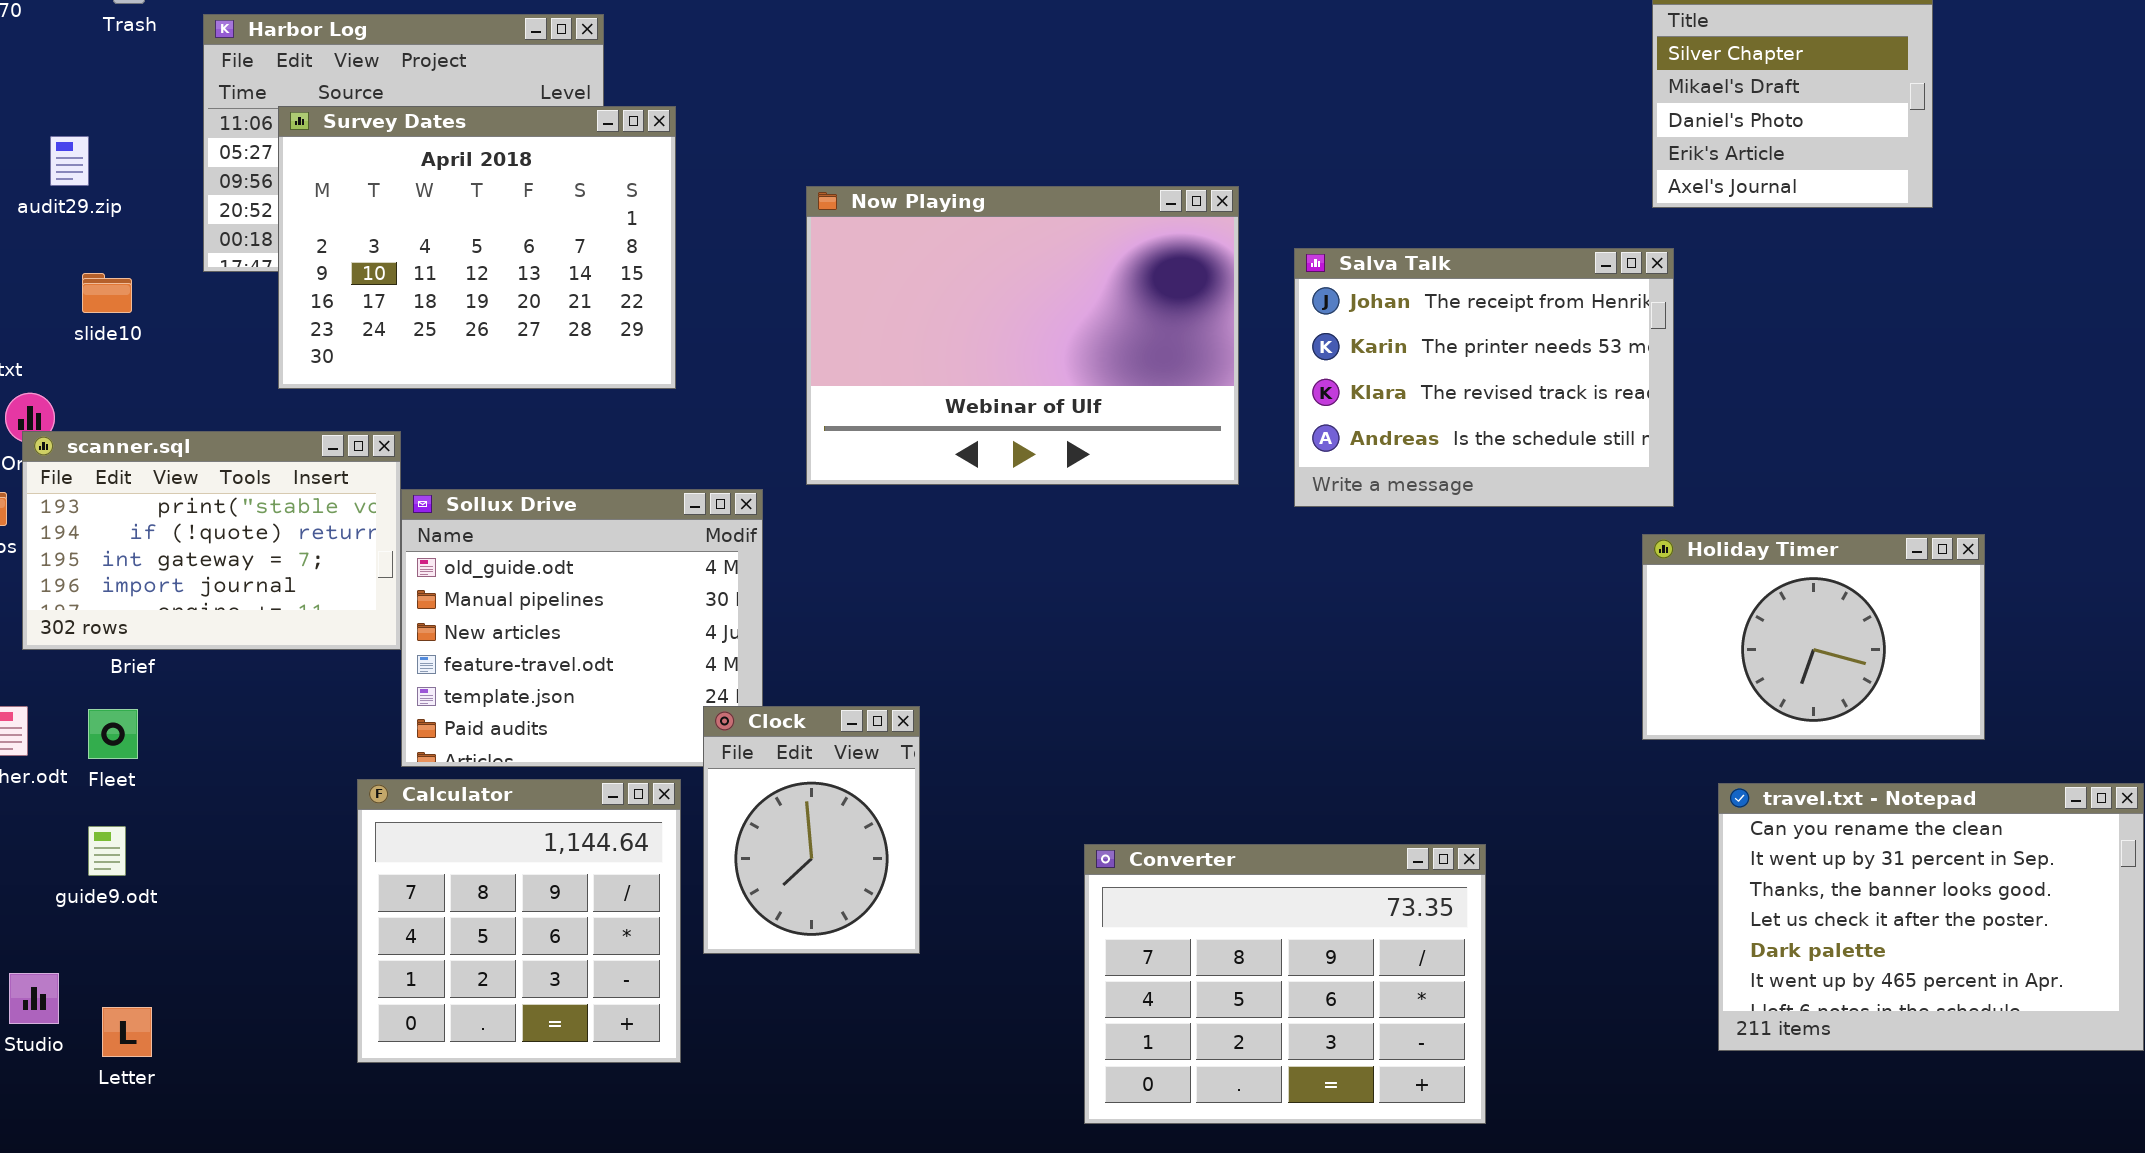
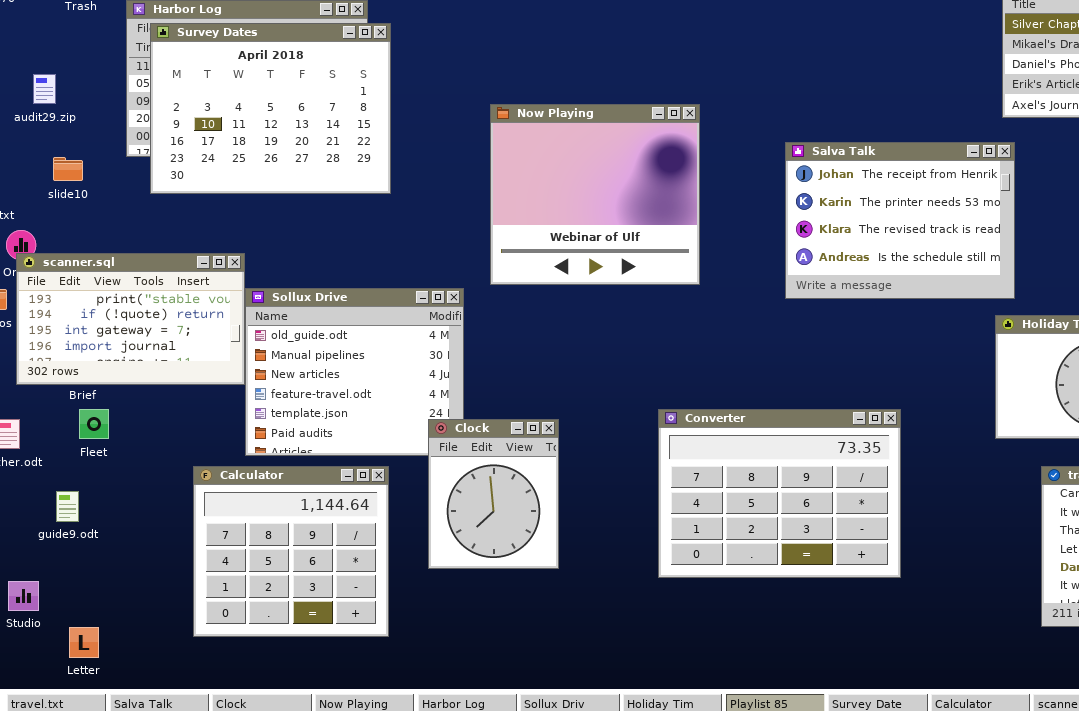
Survey Dates: [278,106,676,389] -> [150,23,391,194], moved
Now Playing: [806,186,1239,485] -> [490,104,700,285], resized
Fleet: [88,709,138,759] -> [79,409,109,439], moved
Calculator: [357,779,681,1063] -> [193,466,389,637], moved
Converter: [1084,844,1486,1124] -> [658,409,901,578], moved
Letter: [102,1007,152,1057] -> [69,627,99,658], moved

